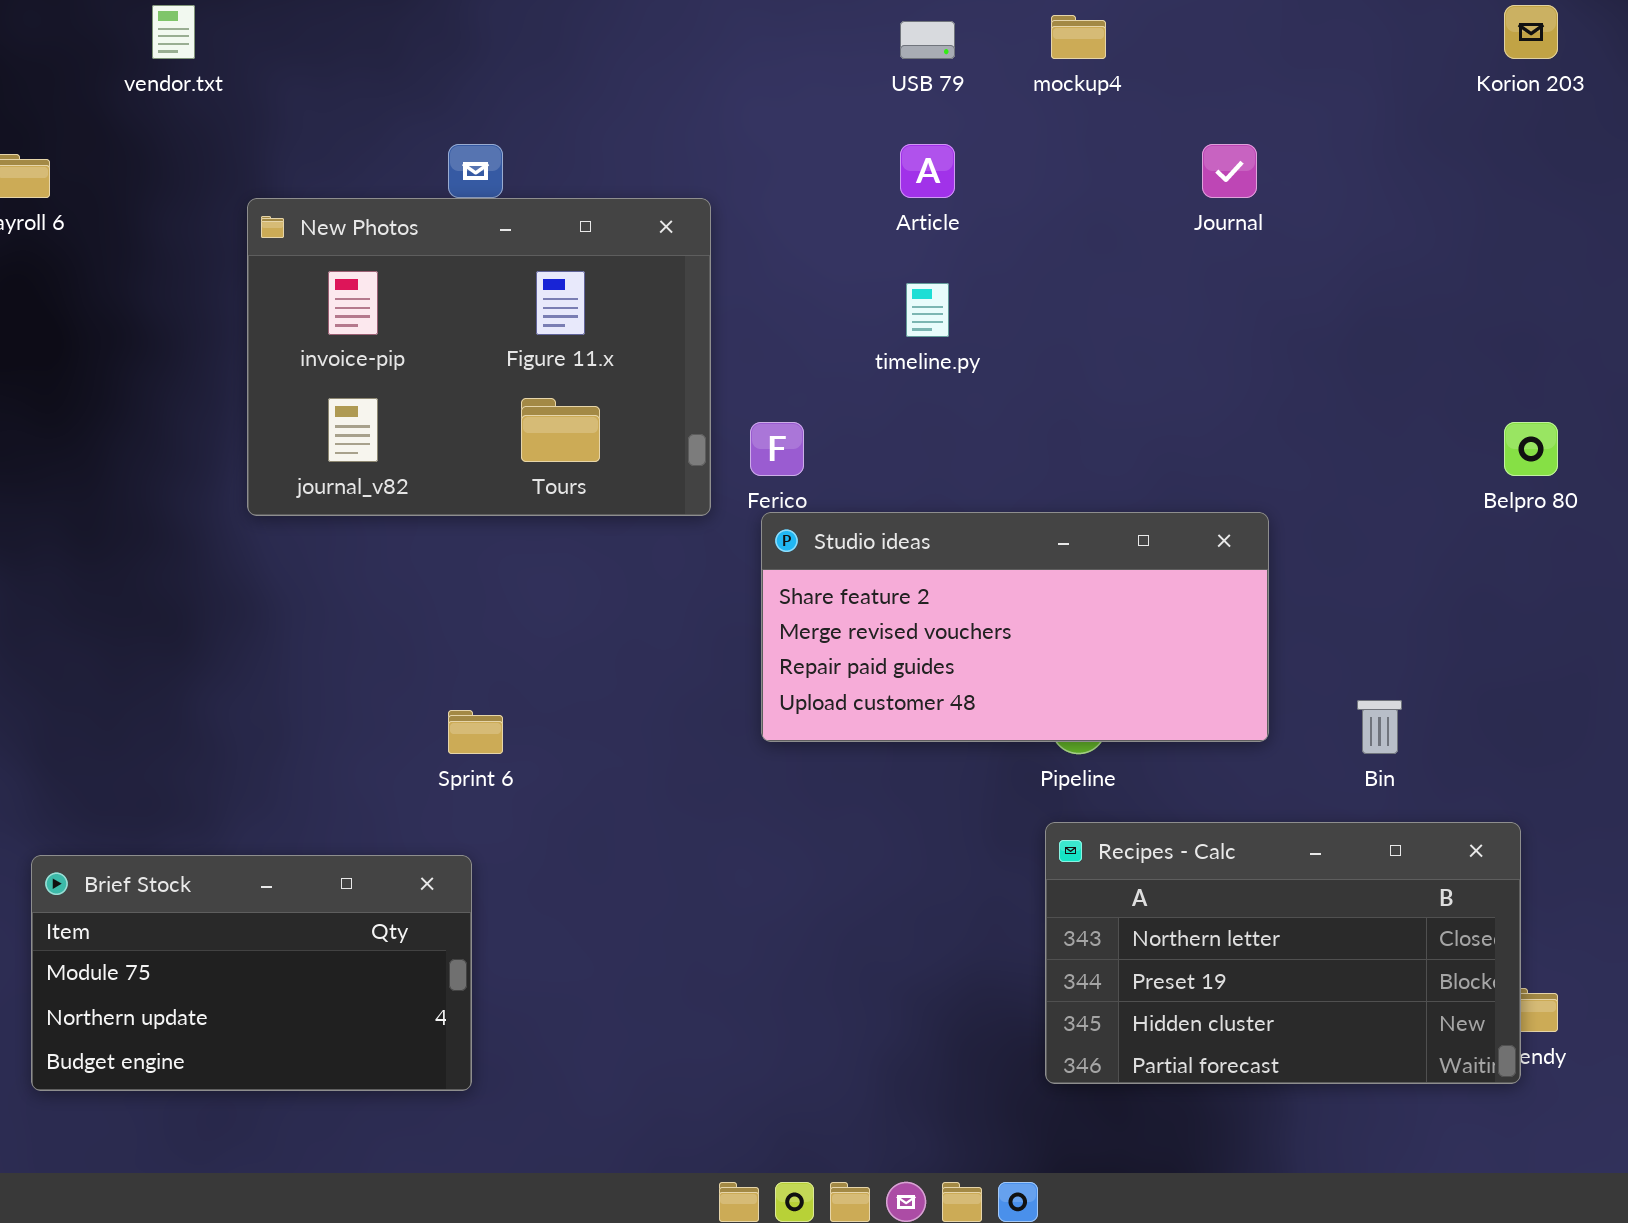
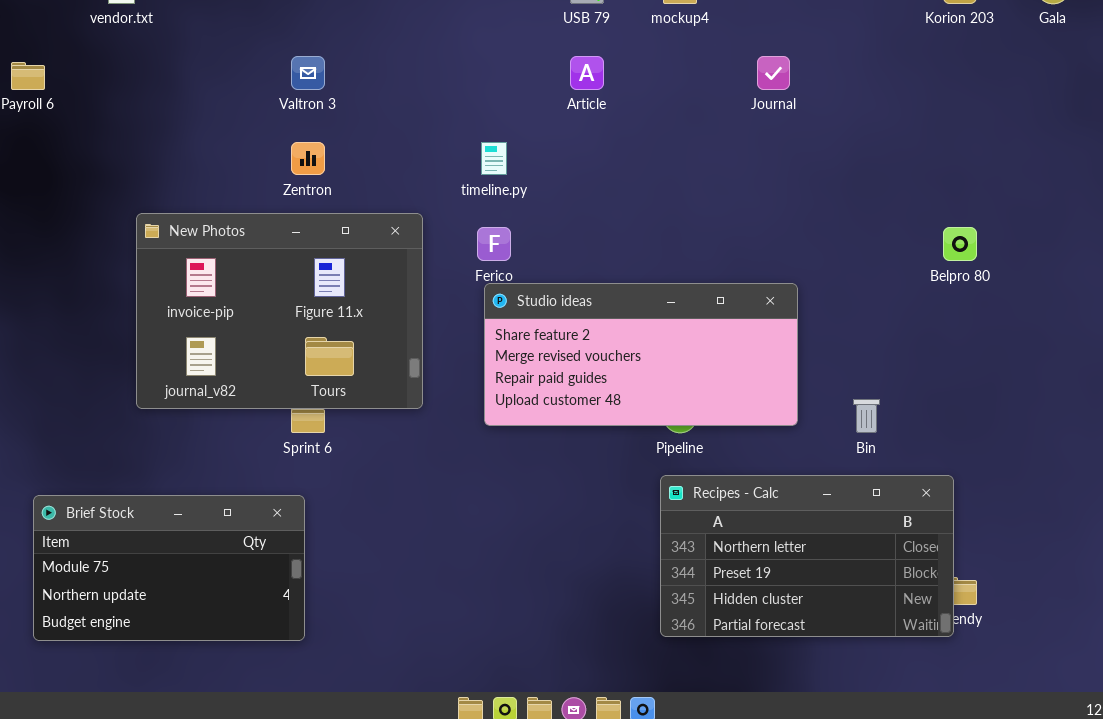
New Photos: [247,198,711,516] -> [136,213,423,409], moved
timeline.py: [906,283,949,337] -> [481,142,507,175], moved

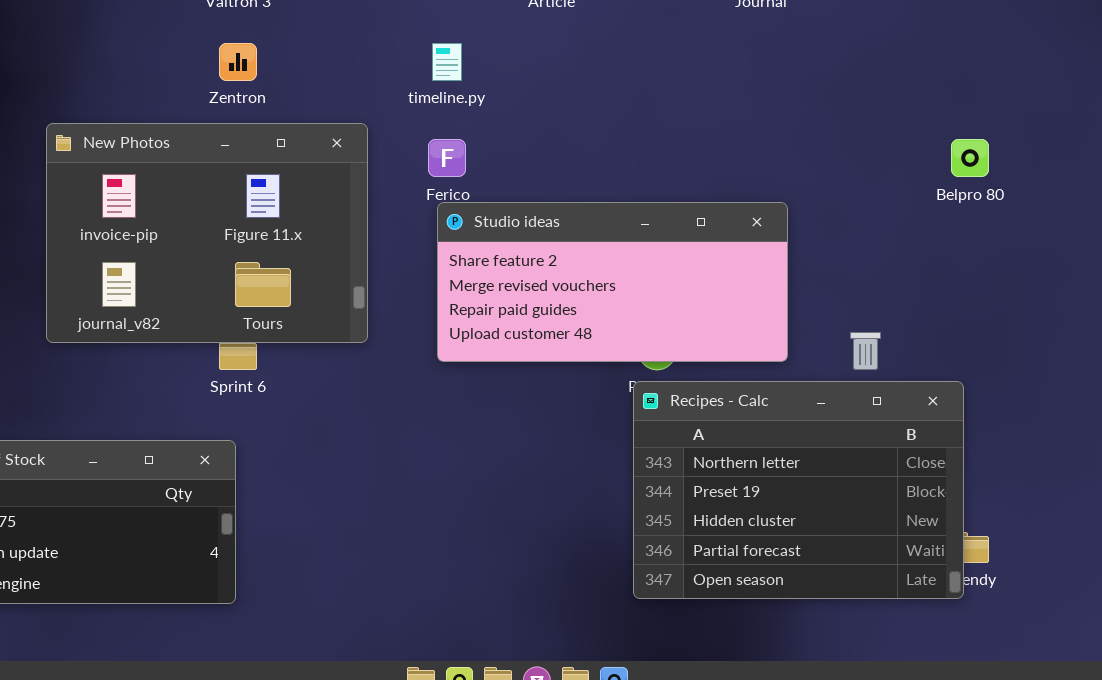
Recipes - Calc: [660,475,954,637] -> [633,381,964,599], resized

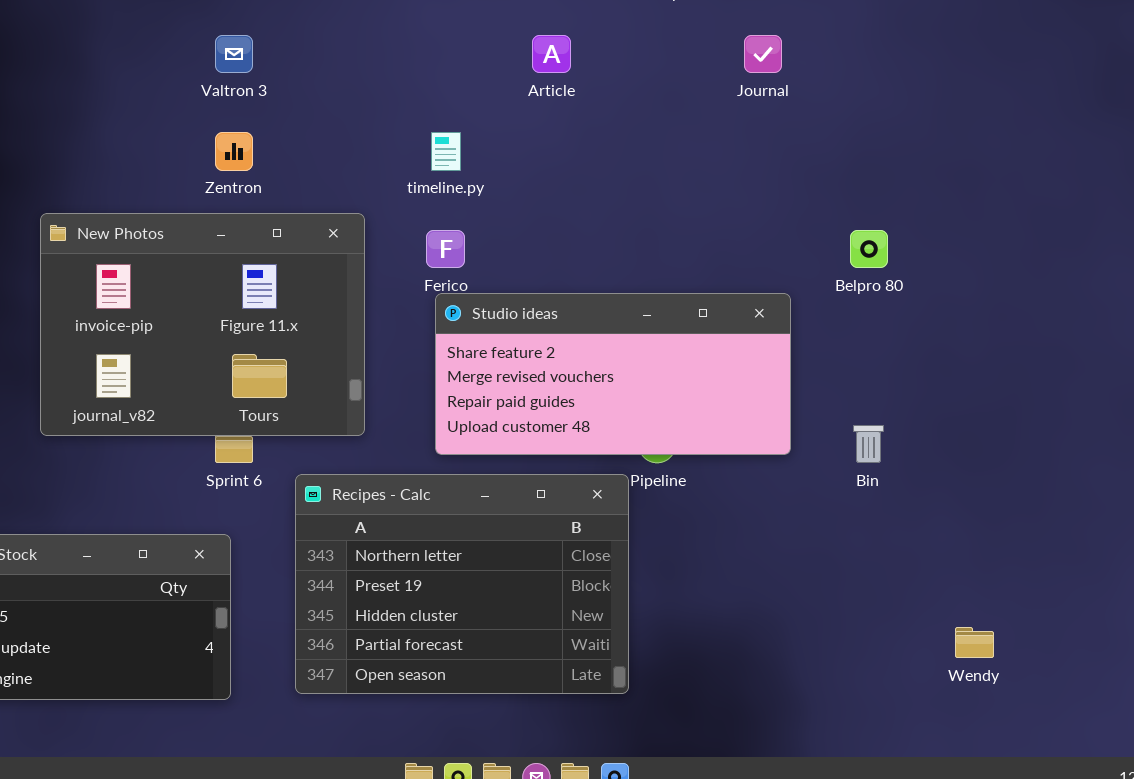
Belpro 80: [951,139,989,177] -> [850,230,888,268], moved
Recipes - Calc: [633,381,964,599] -> [295,474,629,694], moved

